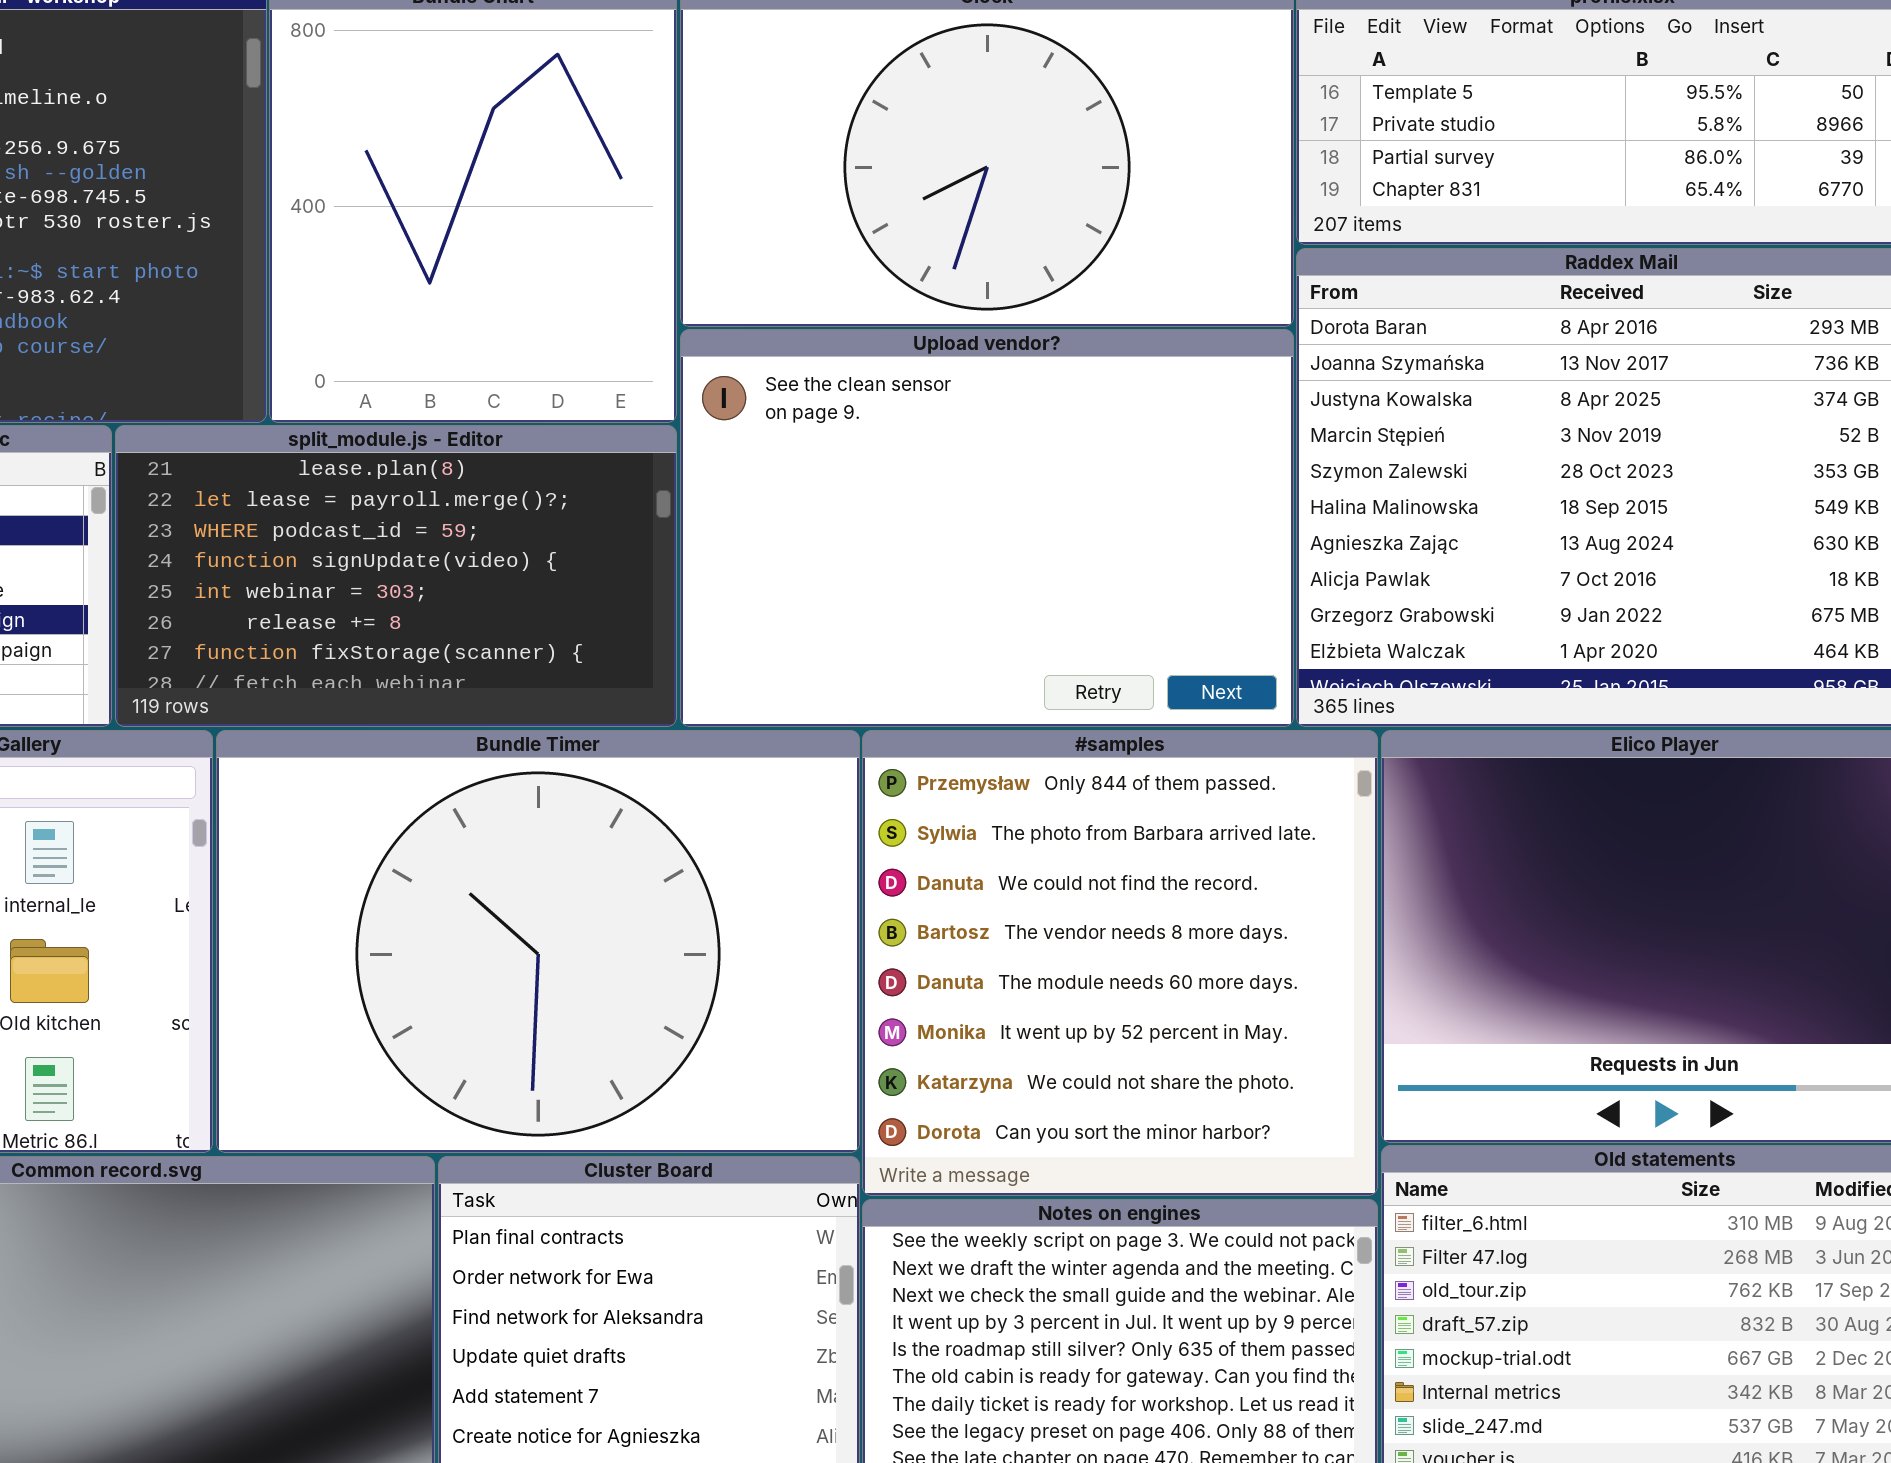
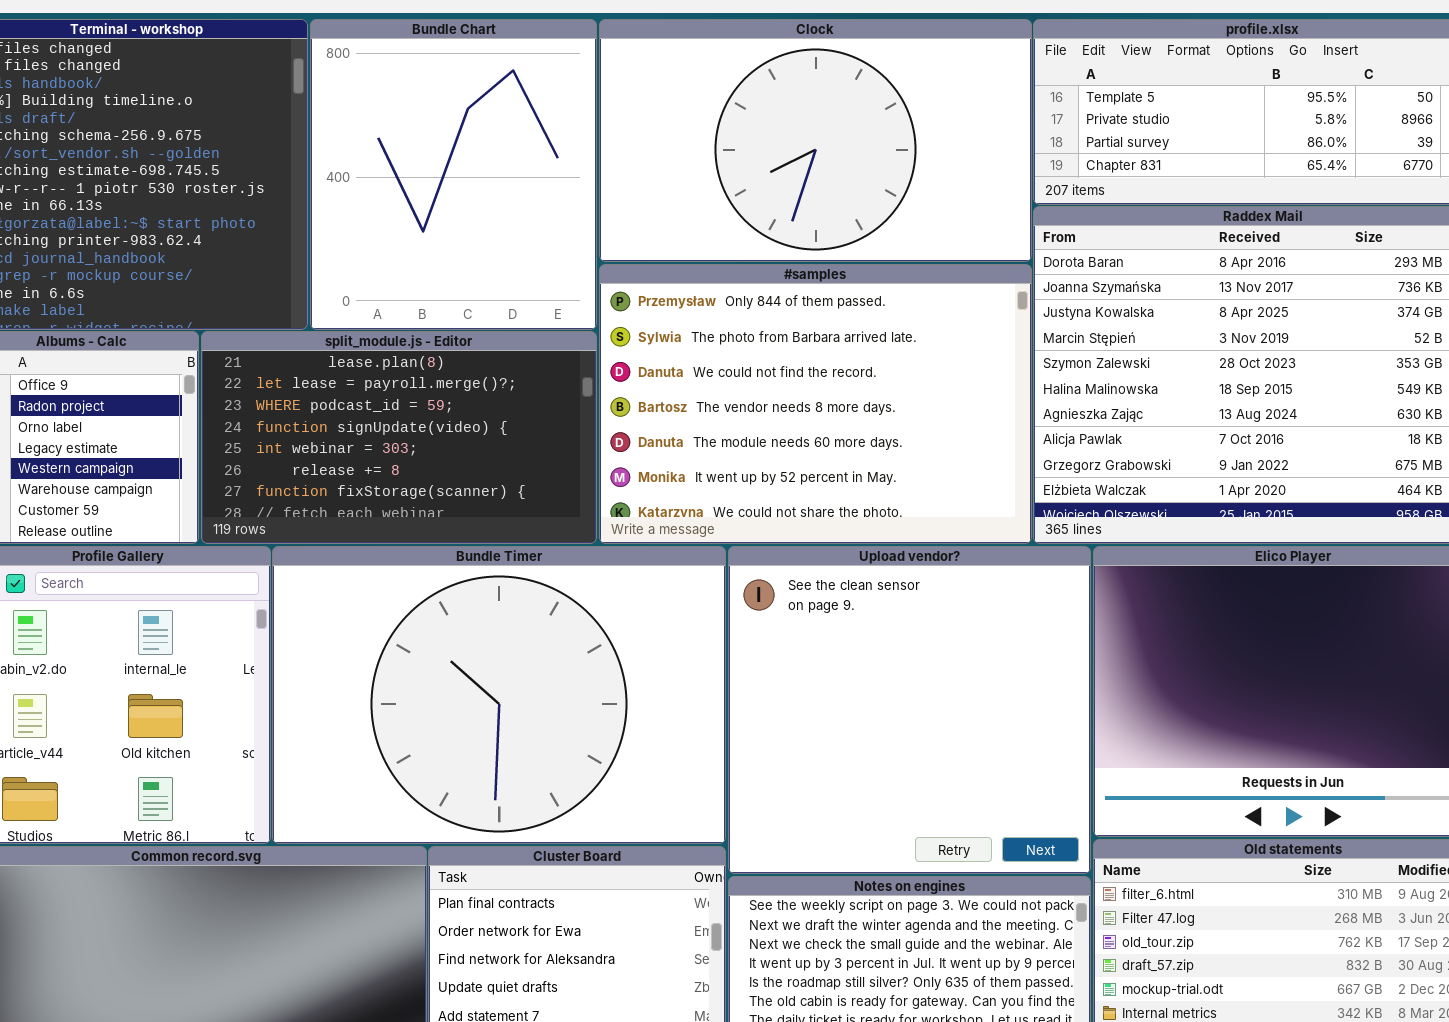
Upload vendor?: [680,329,1294,727] -> [728,546,1091,874], moved, resized
#samples: [862,730,1378,1196] -> [599,264,1032,544], moved, resized

